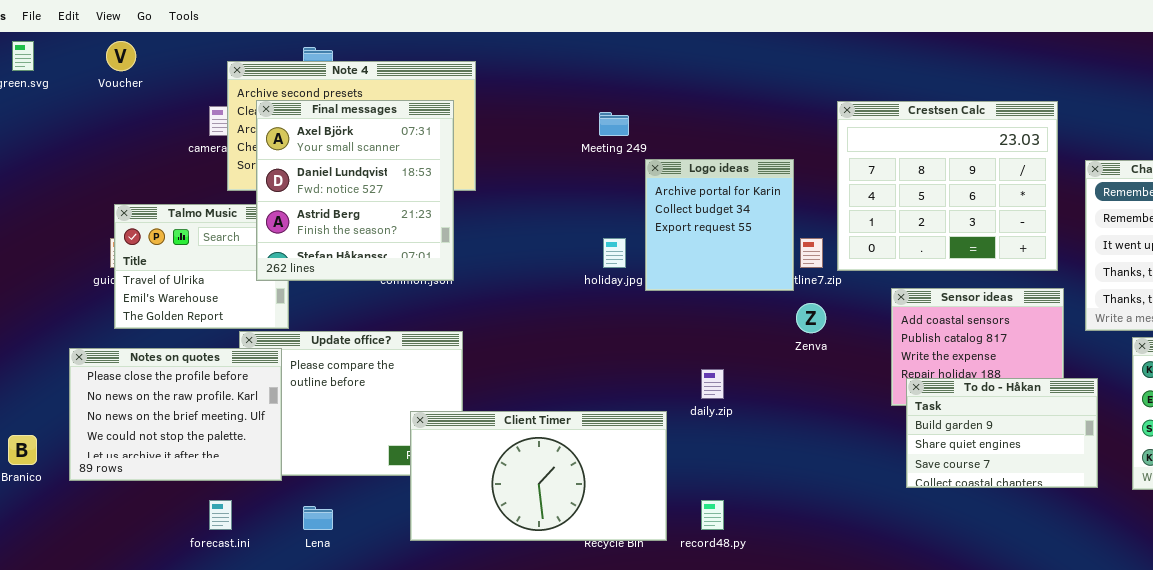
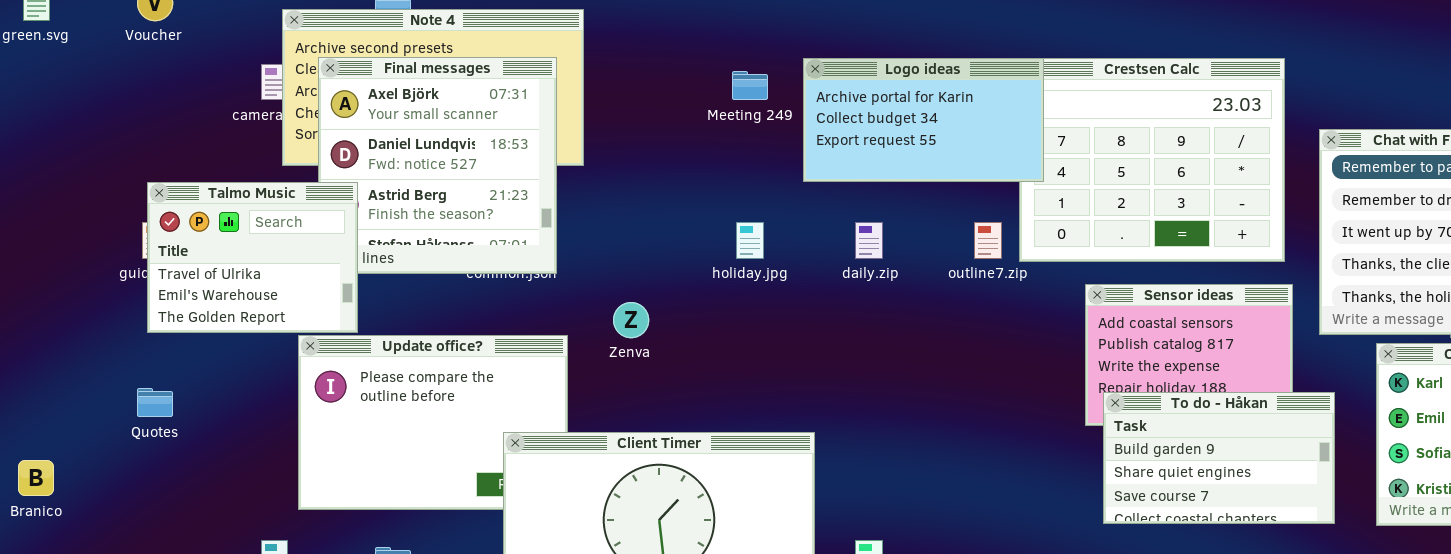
Logo ideas: [645,159,794,291] -> [803,58,1044,182], moved, resized
Talmo Music: [114,204,289,329] -> [147,182,358,333], raised
Zenva: [796,303,826,333] -> [613,302,649,338], moved
Notes on quotes: [69,348,282,481] -> none, closed
daily.zip: [701,369,724,399] -> [855,222,883,259], moved

